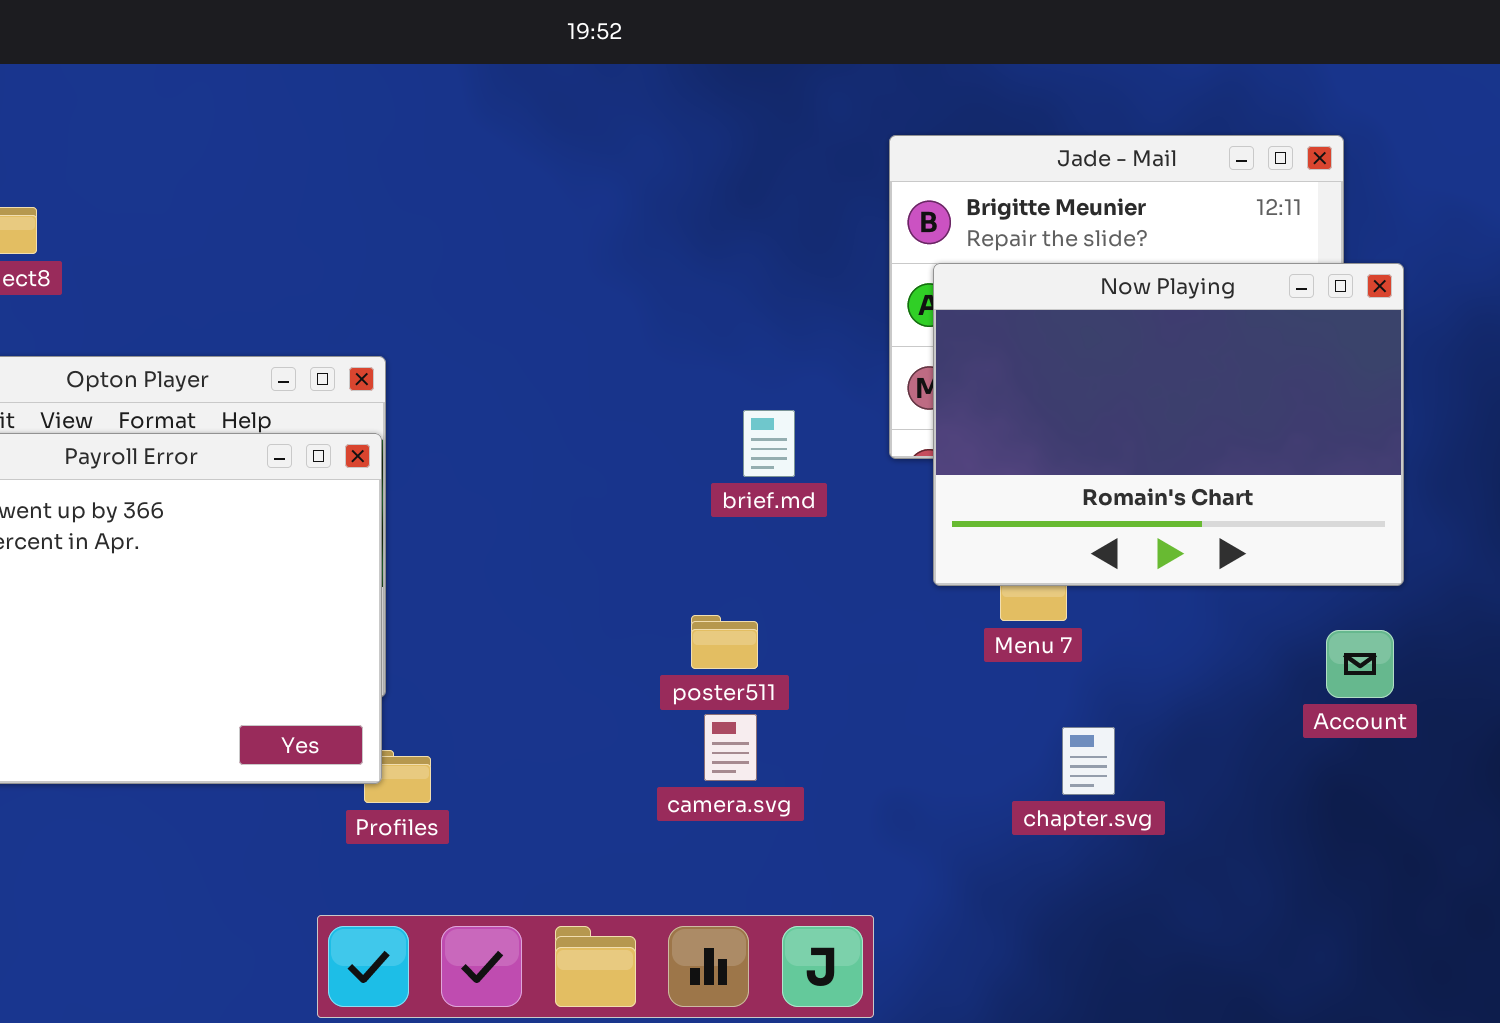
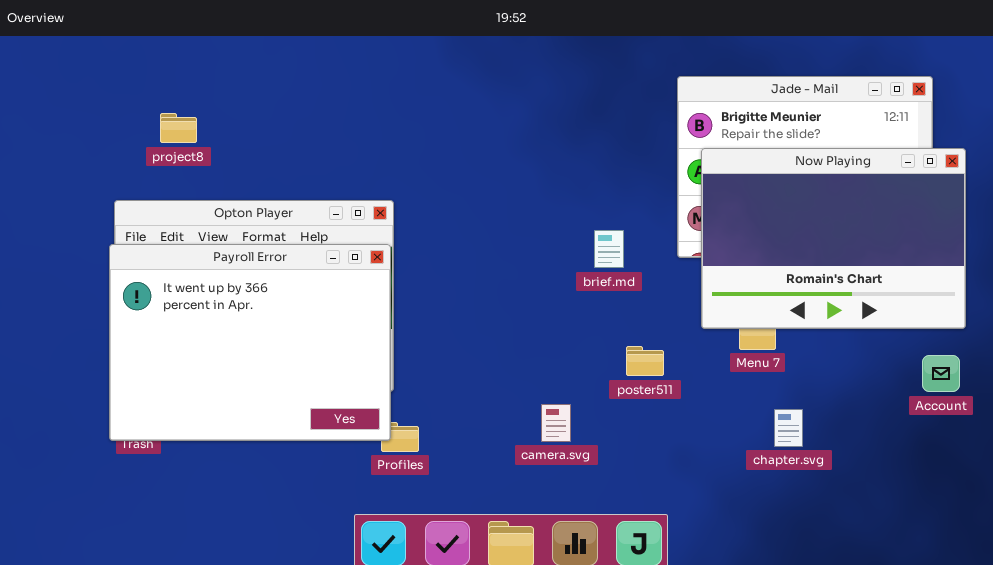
poster511: [691,615,758,669] -> [626,346,664,376], moved
camera.svg: [704,714,757,781] -> [541,404,571,442], moved

